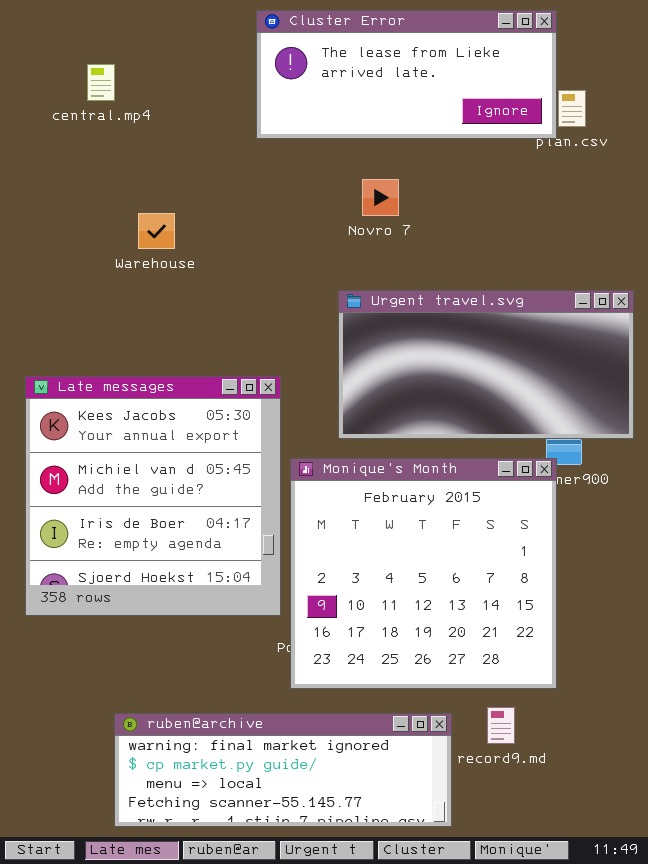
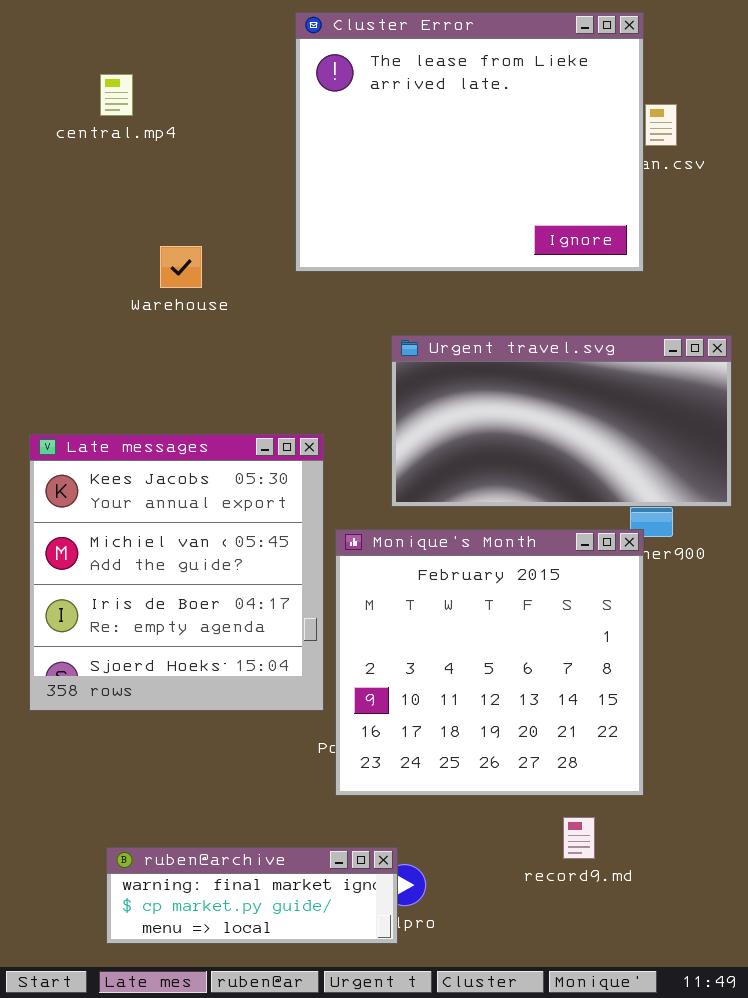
Cluster Error: [256,10,557,139] -> [295,12,644,272], resized
ruben@archive: [114,713,452,827] -> [106,847,398,944], moved, resized

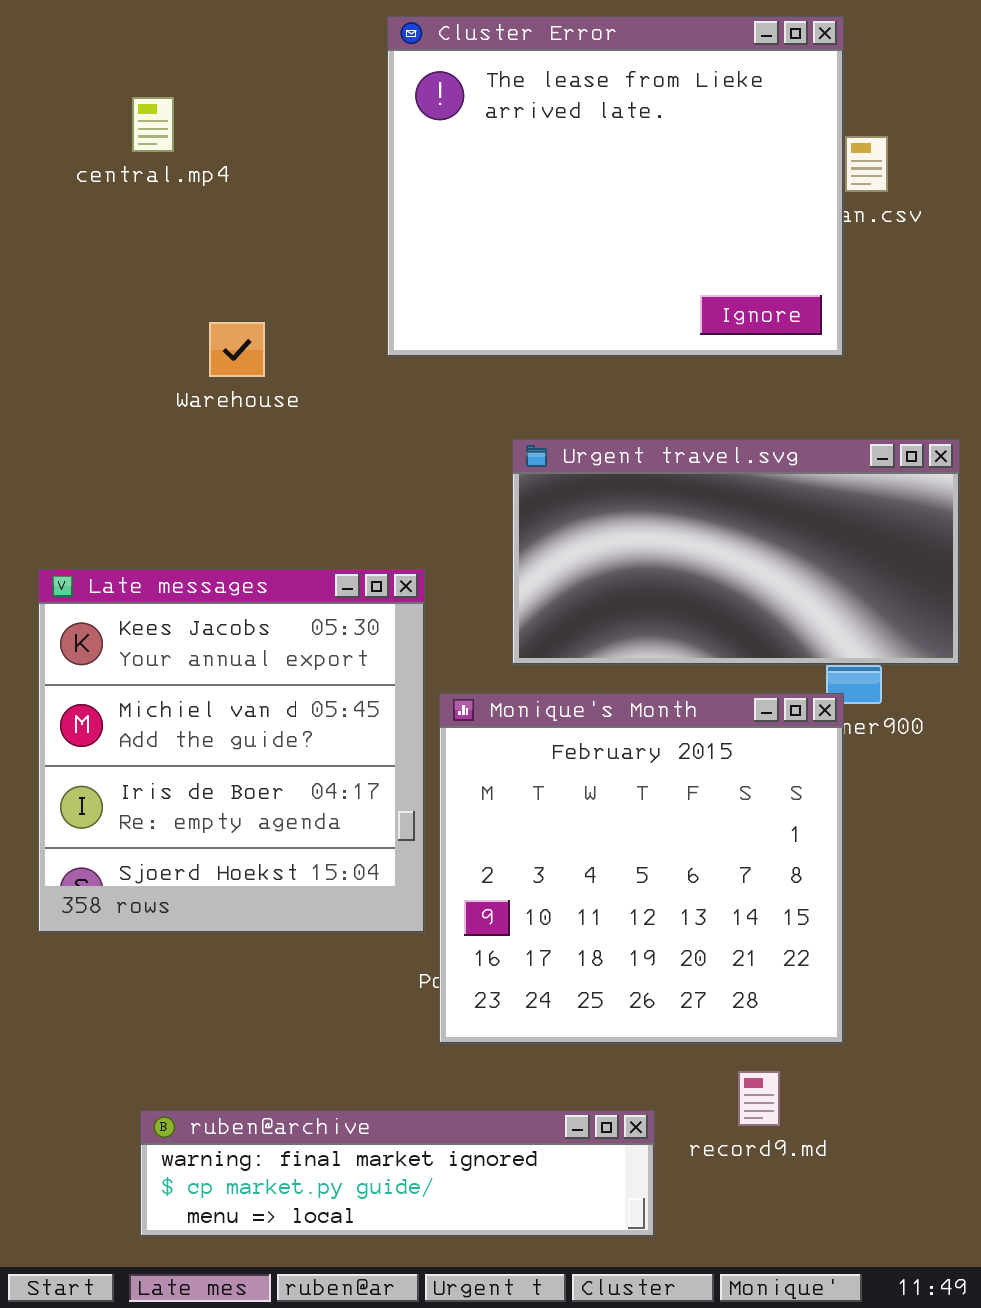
ruben@archive: [106,847,398,944] -> [140,1110,655,1237], resized

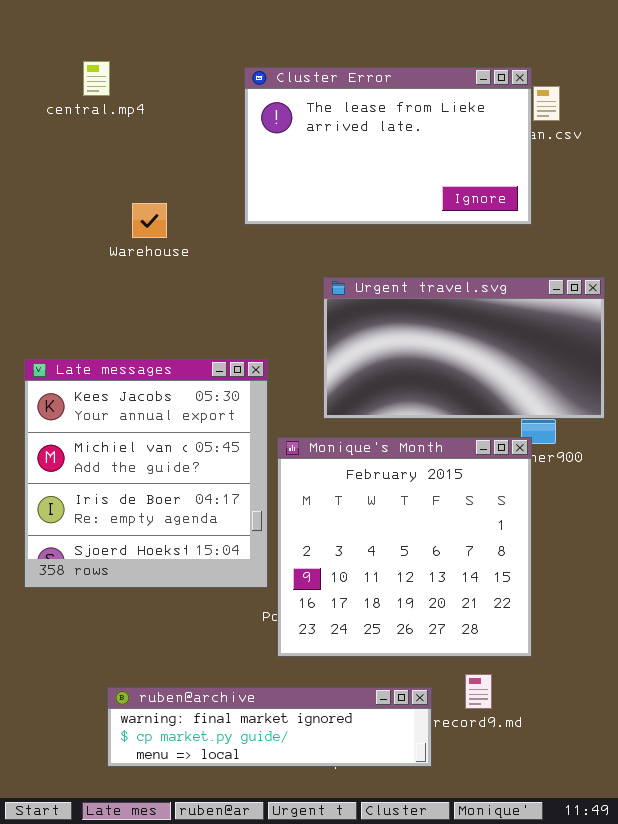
Cluster Error: [387,16,844,357] -> [244,67,532,225], resized
ruben@archive: [140,1110,655,1237] -> [107,687,432,767], moved

